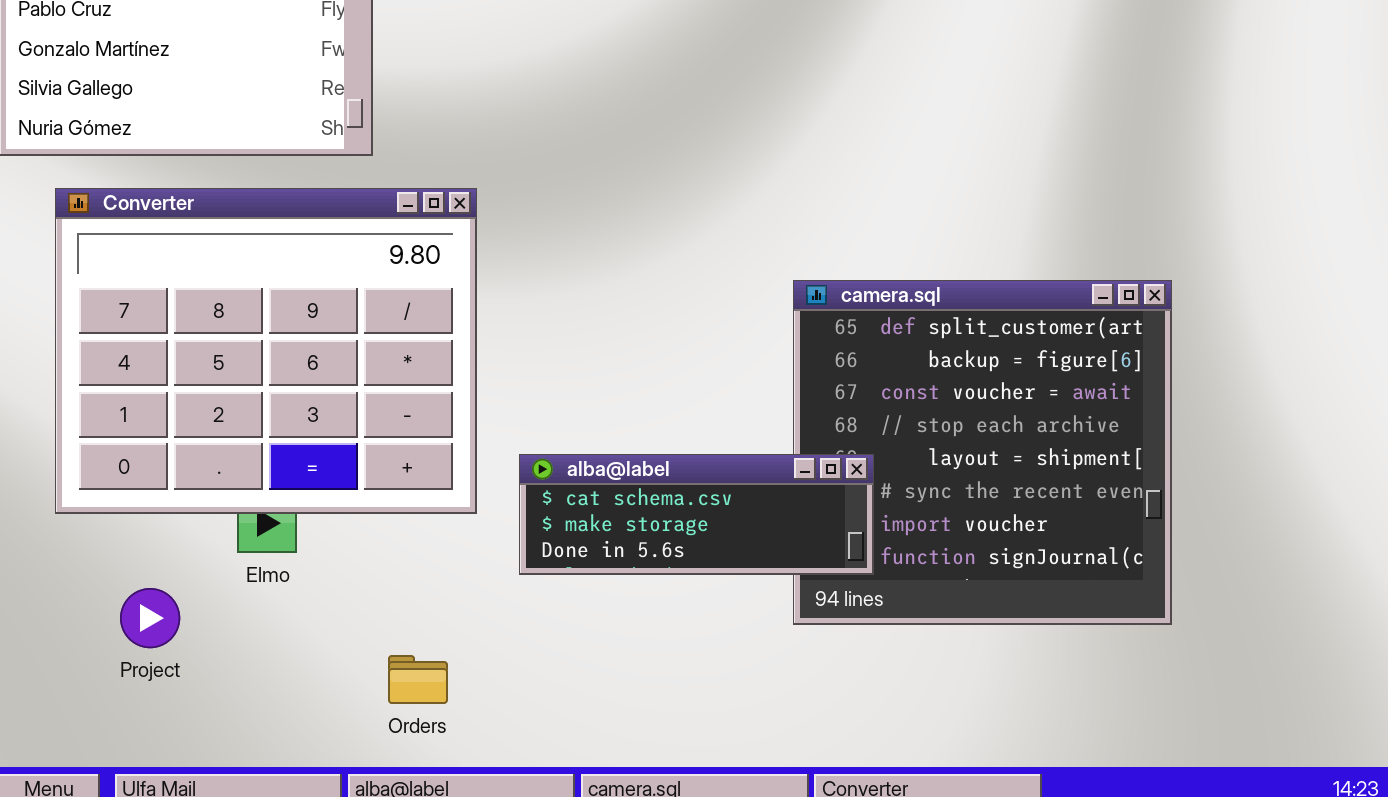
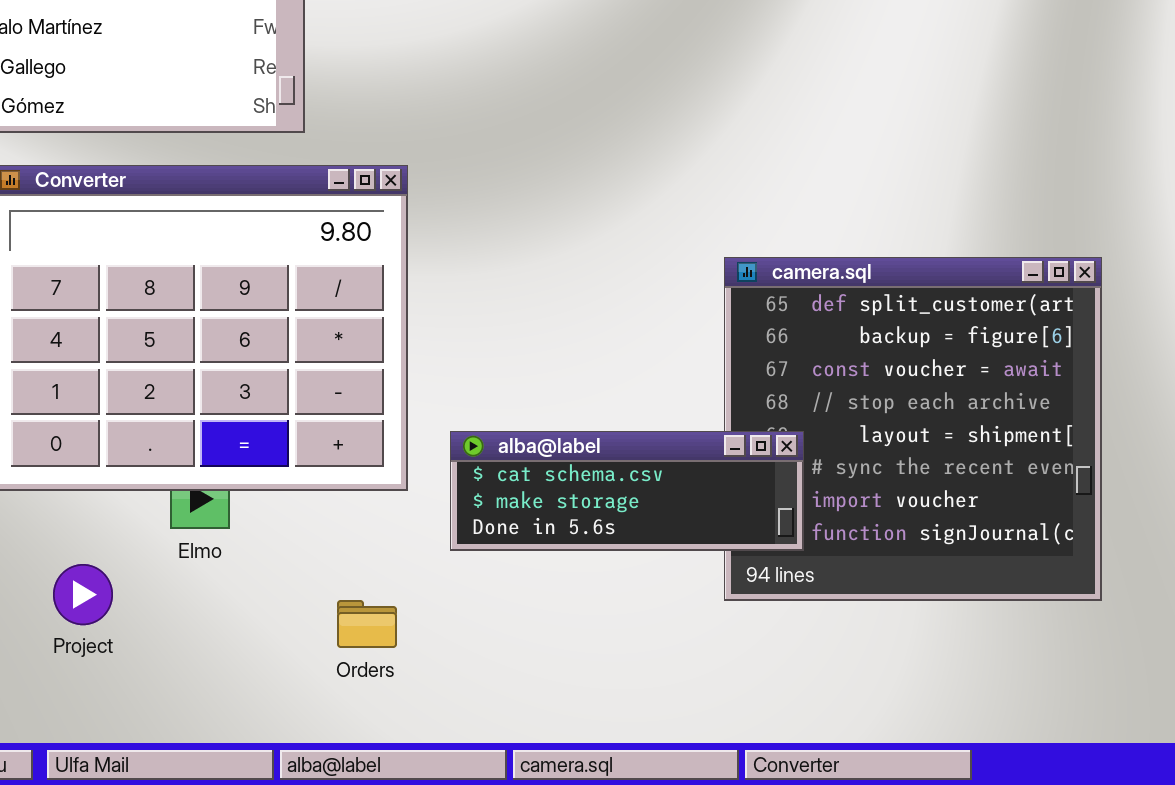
Orders: [388,655,448,704] -> [337,600,397,648], moved

